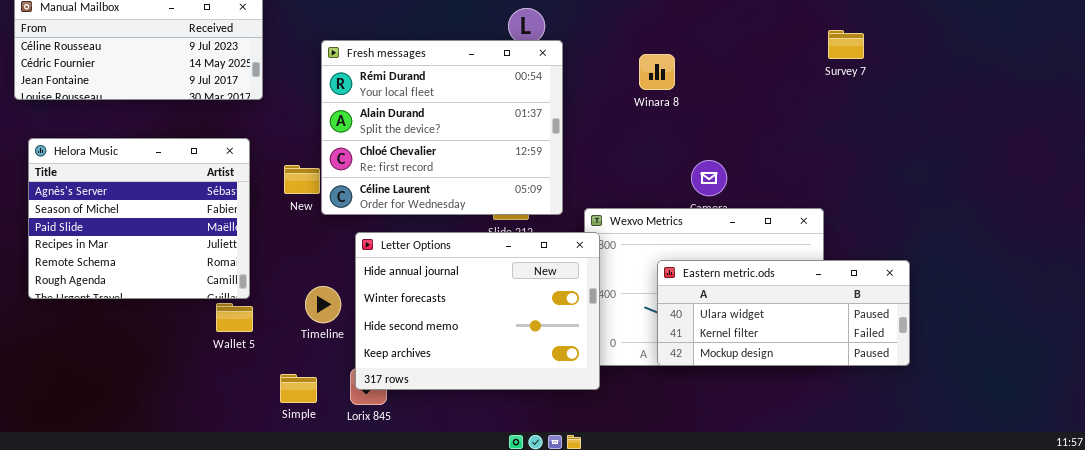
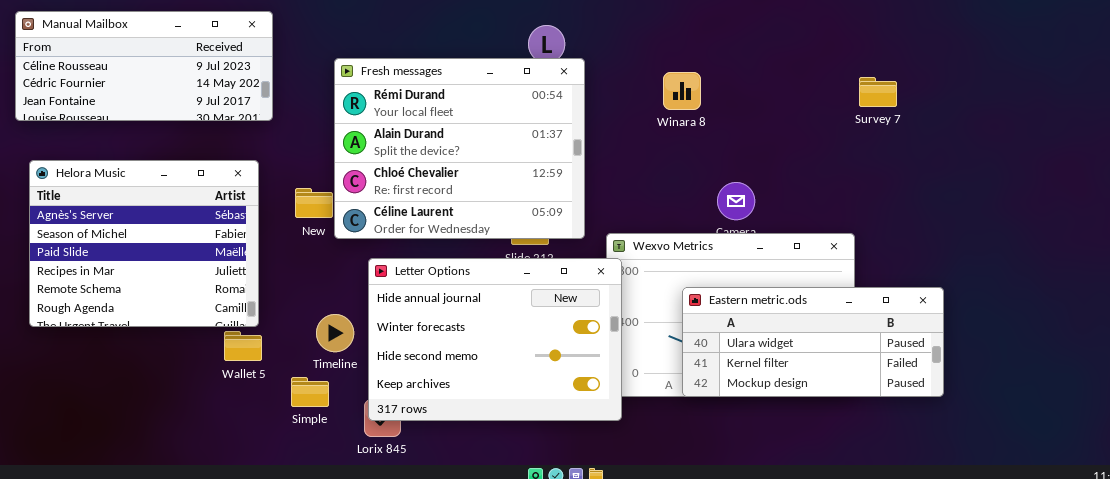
Survey 7: [828,30,864,59] -> [859,77,897,107], moved
Simple: [280,374,317,403] -> [291,377,329,407], moved

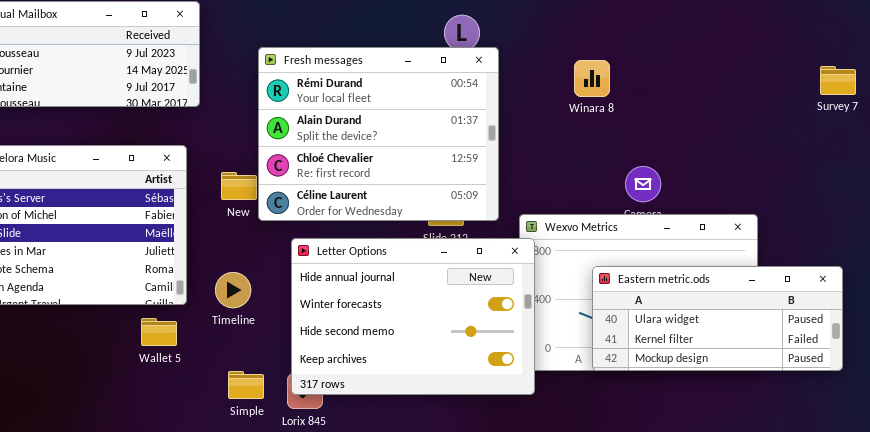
Survey 7: [859,77,897,107] -> [820,66,856,95], moved
Timeline: [316,314,354,352] -> [215,272,251,308], moved
Wallet 5: [224,331,262,361] -> [141,318,177,346], moved
Simple: [291,377,329,407] -> [228,371,264,399], moved

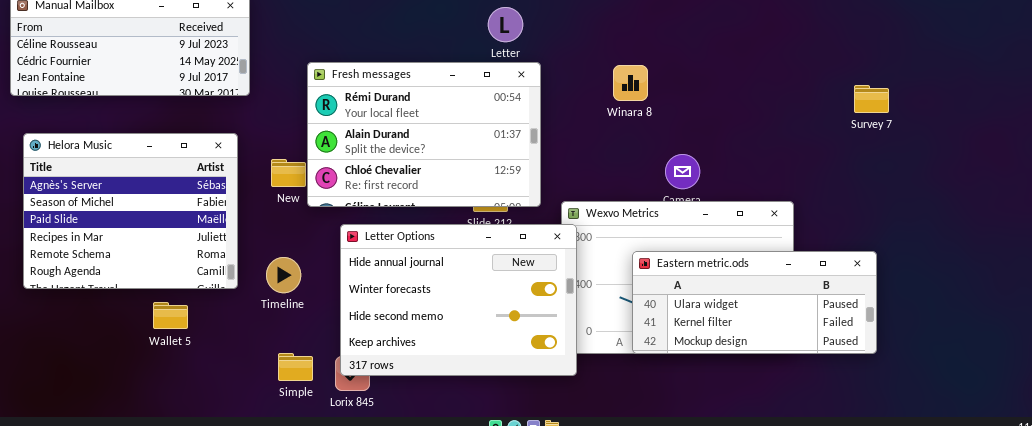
Fresh messages: [258,47,499,221] -> [307,62,541,207], resized
Winara 8: [574,60,610,97] -> [613,65,648,101], moved
Survey 7: [820,66,856,95] -> [854,85,889,113], moved
Wallet 5: [141,318,177,346] -> [153,302,188,329], moved

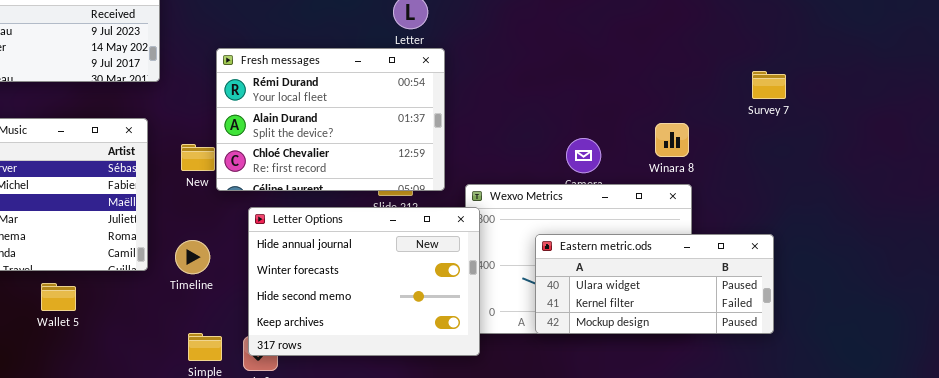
Winara 8: [613,65,648,101] -> [655,123,689,157], moved
Wallet 5: [153,302,188,329] -> [41,283,76,311], moved

